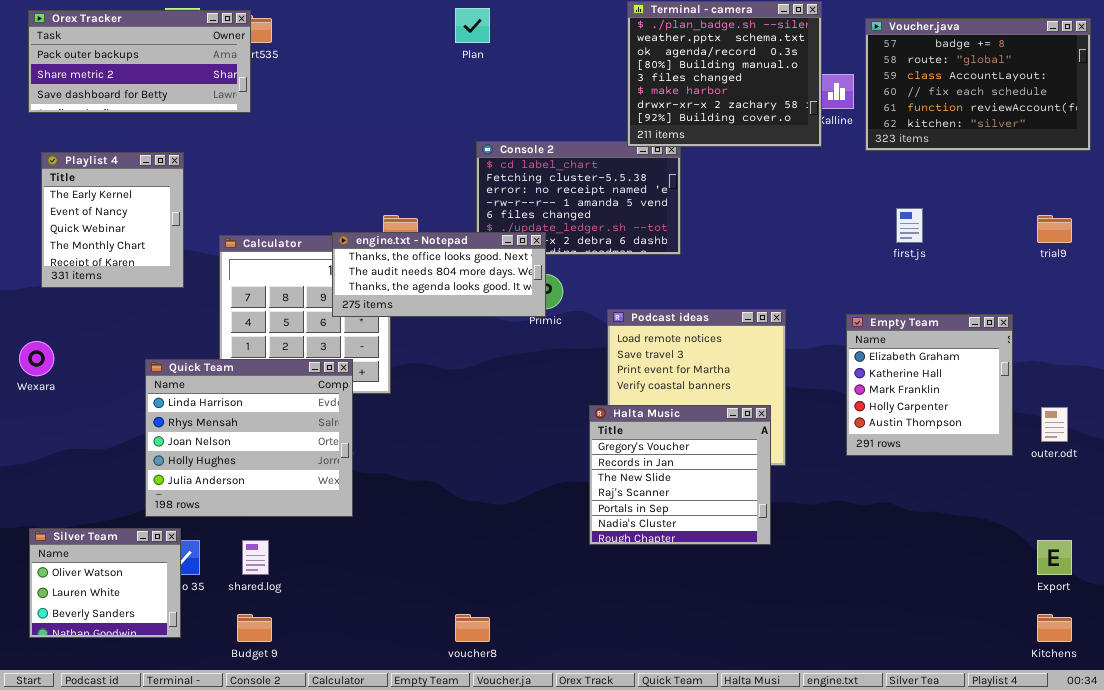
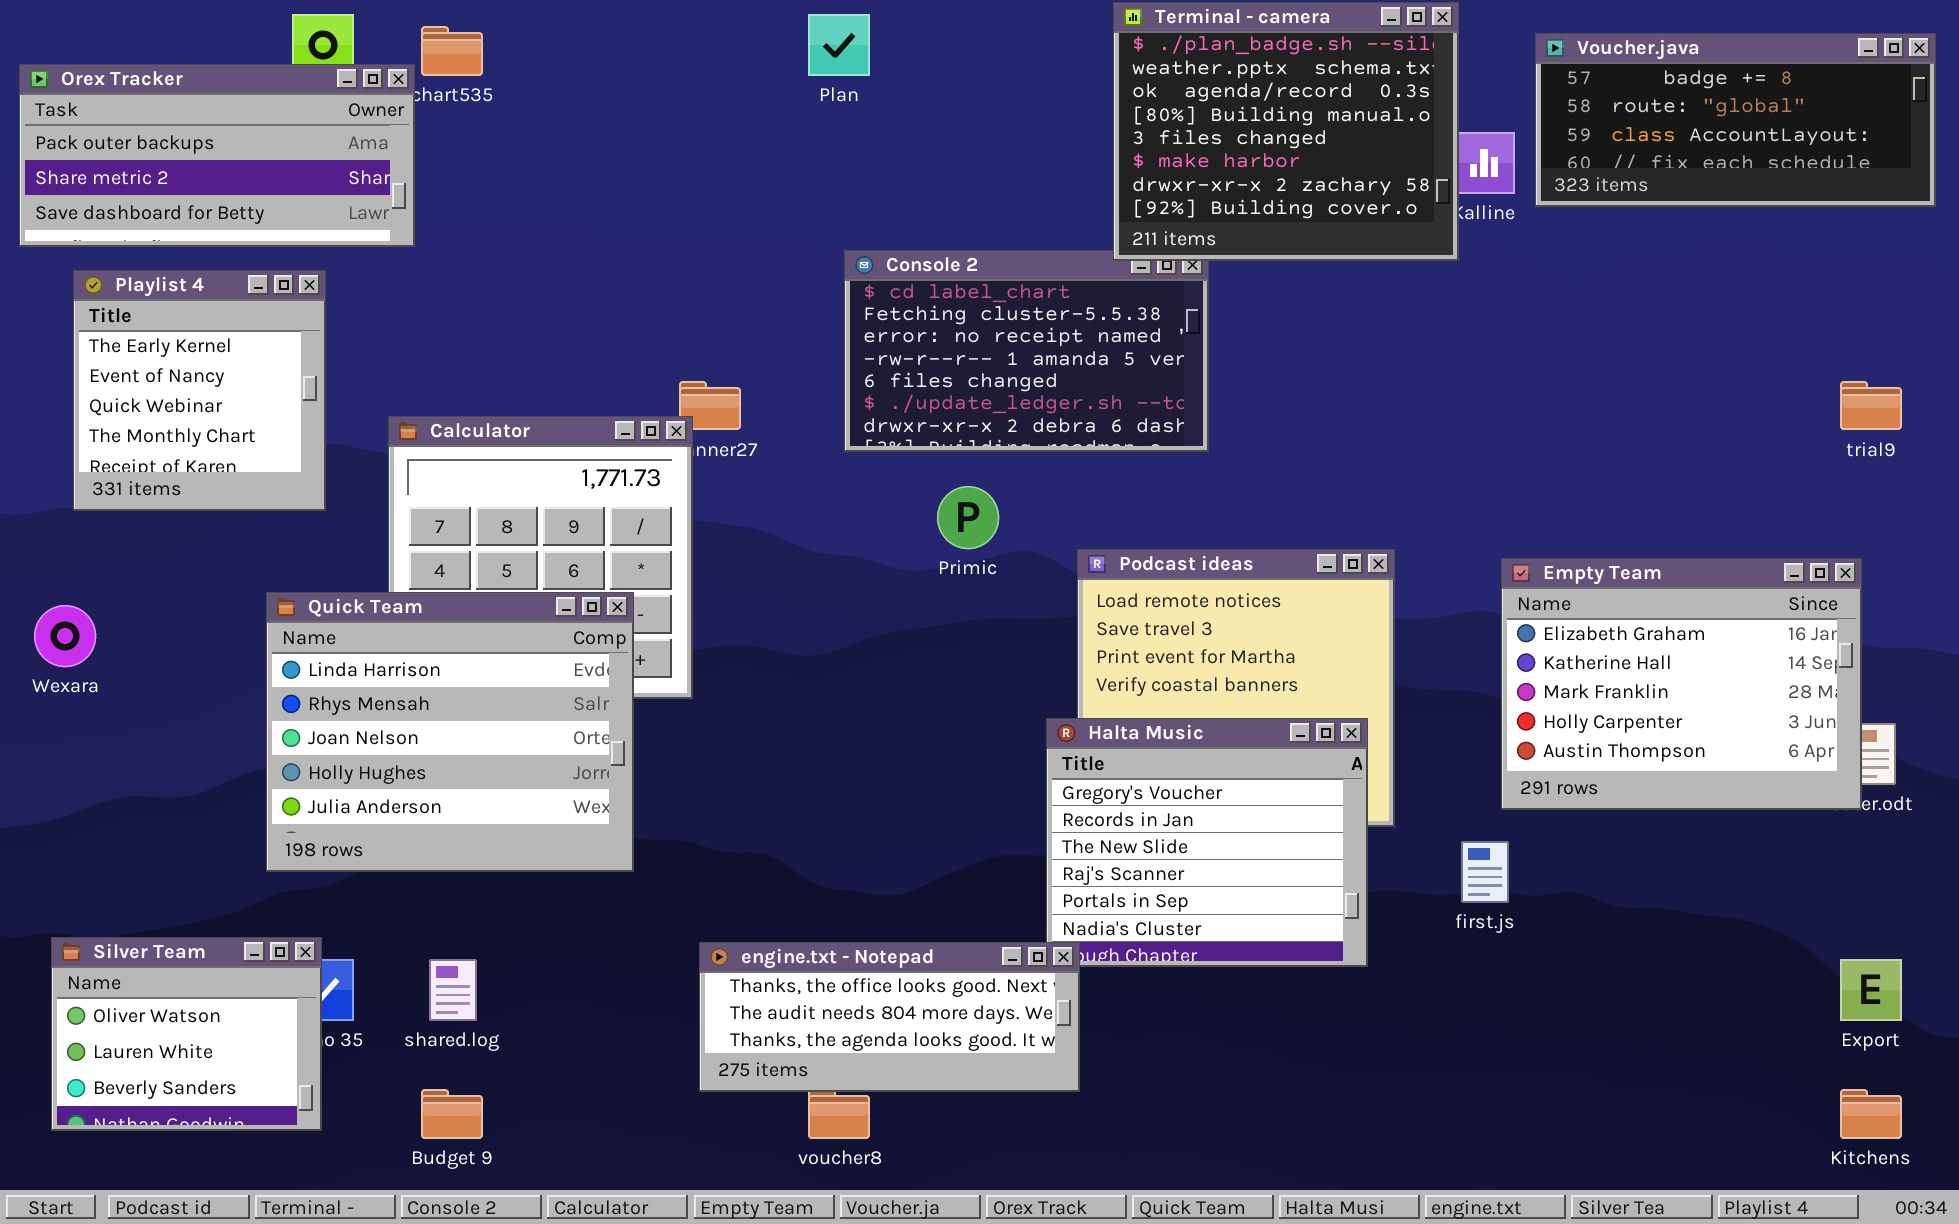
Orex Tracker: [28,10,251,113] -> [19,64,415,247], moved
Voucher.java: [865,18,1091,151] -> [1535,33,1936,207], resized
first.js: [896,208,923,243] -> [1461,841,1509,903], moved
engine.txt - Notepad: [332,232,546,317] -> [699,942,1080,1092], moved
Empty Team: [846,314,1013,456] -> [1501,558,1862,810], resized
Quick Team: [145,359,353,517] -> [266,592,634,872], moved

